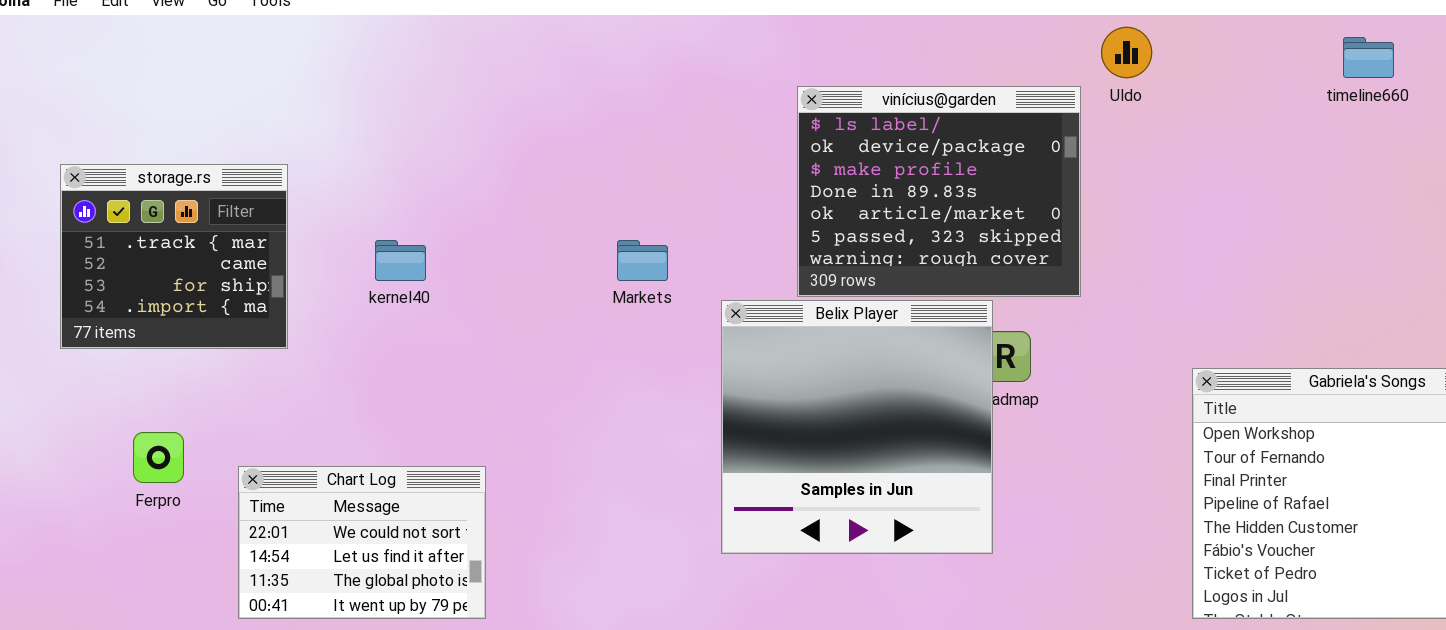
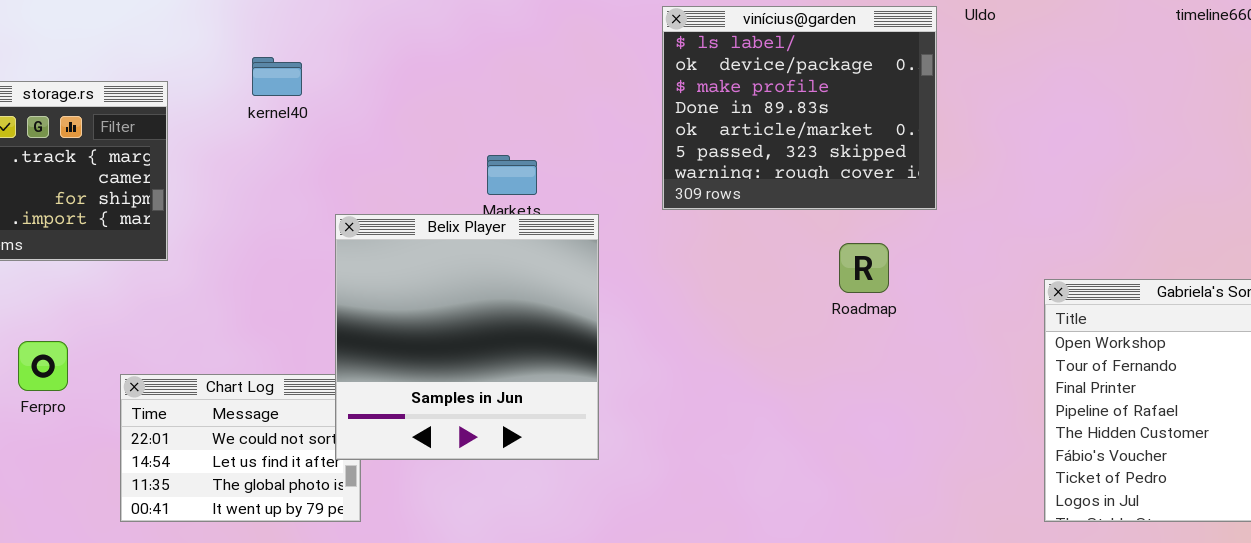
kernel40: [375,240,426,281] -> [252,57,302,96], moved
Belix Player: [721,300,993,554] -> [335,214,599,460], moved

